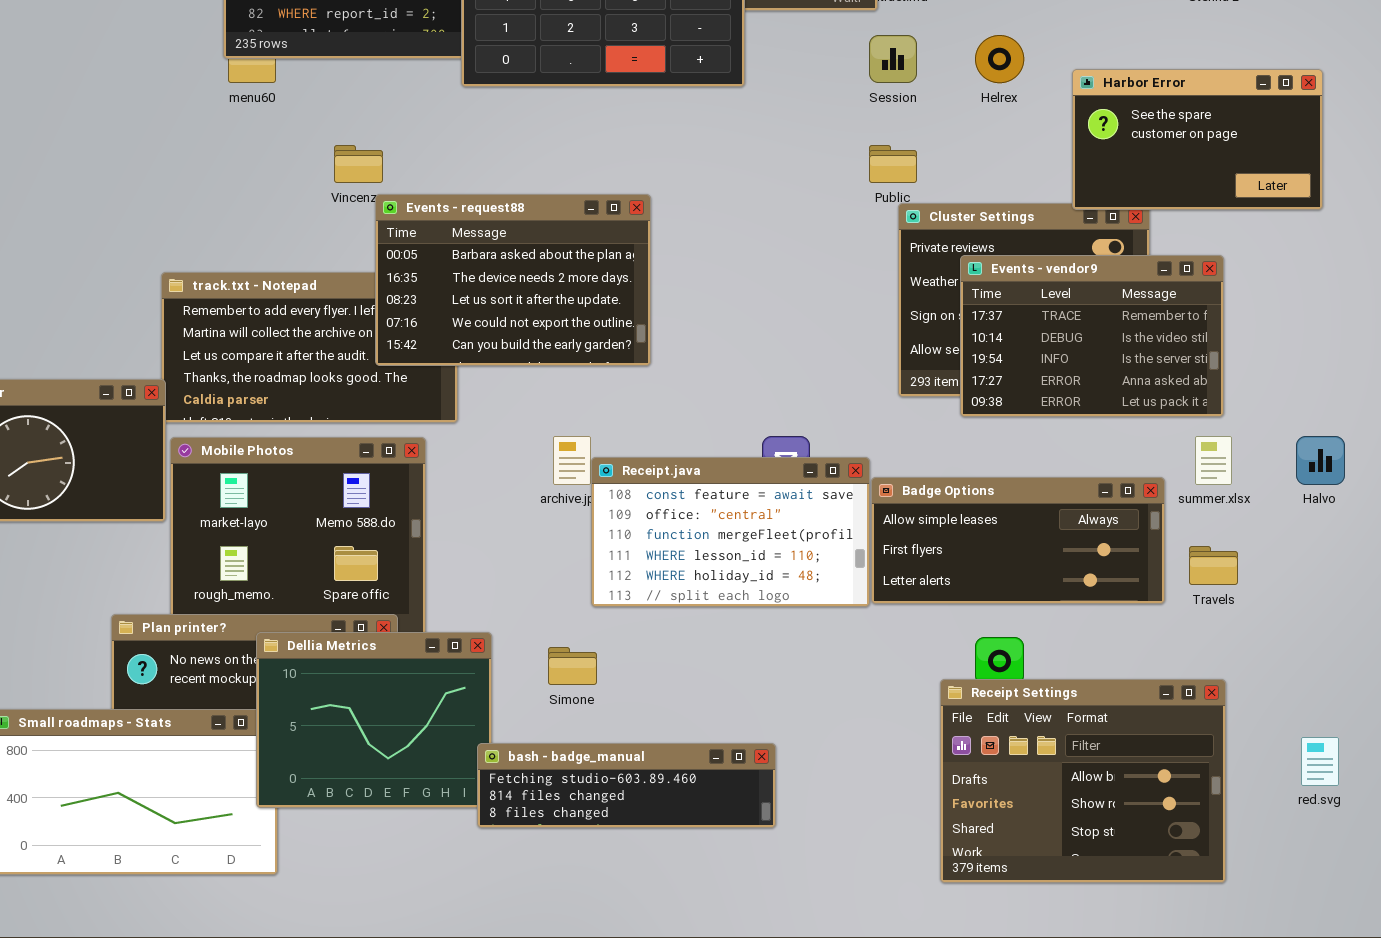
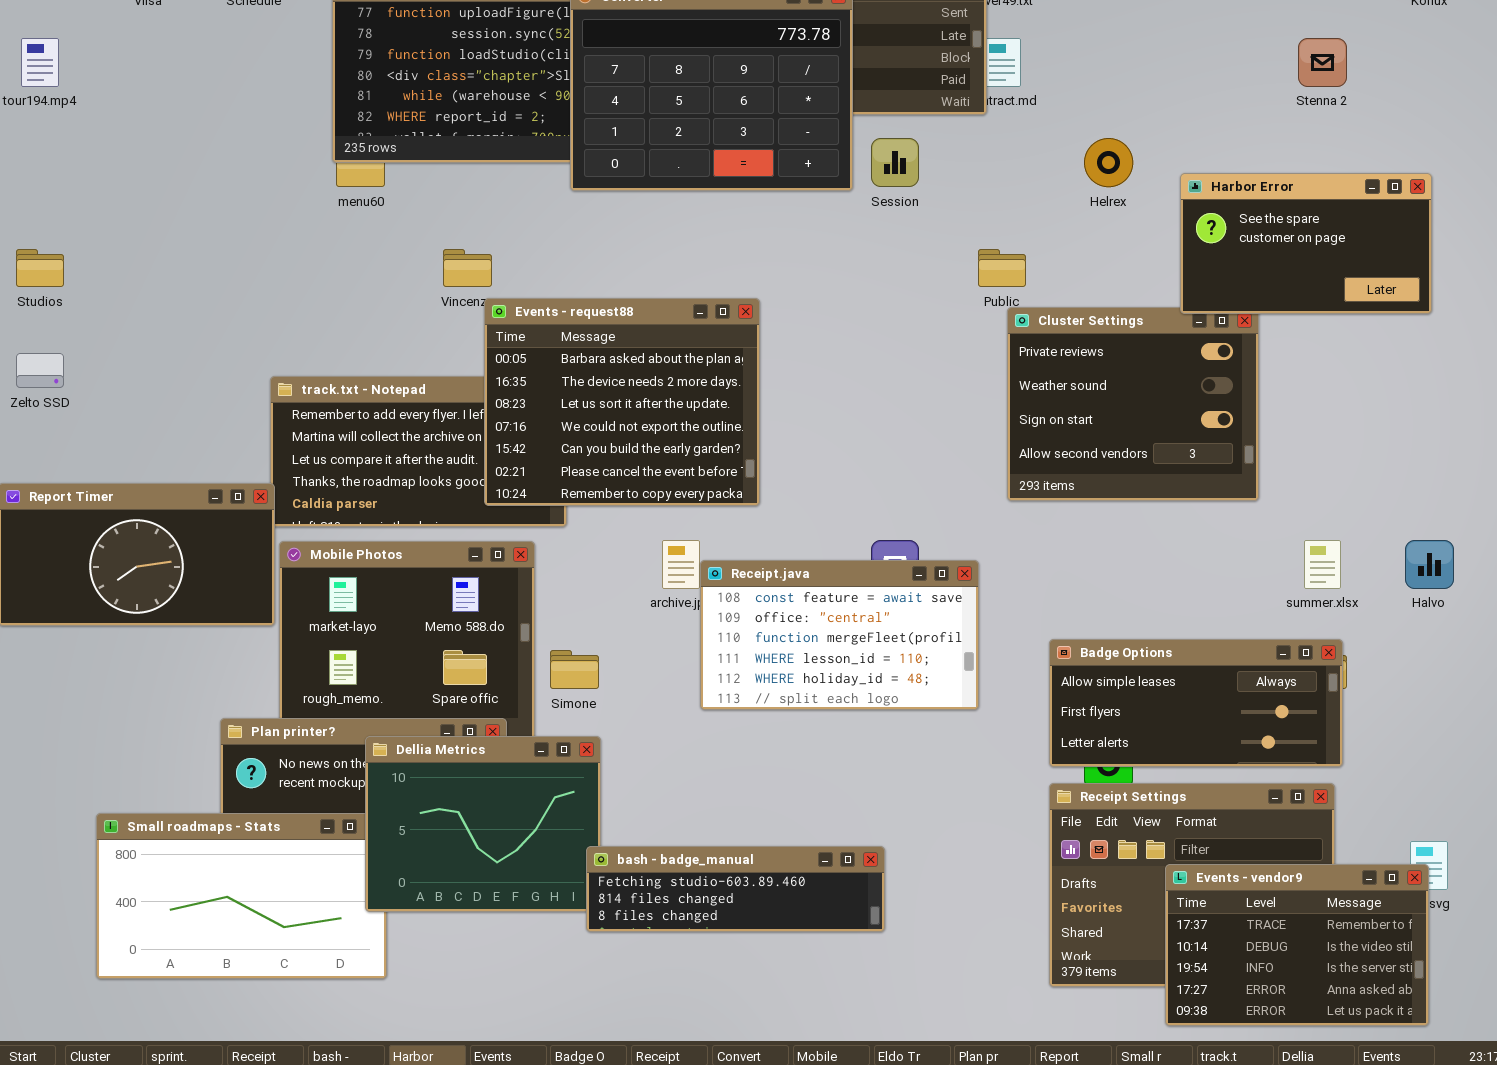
Session: [869,35,917,83] -> [871,138,919,187], moved
Events - request88: [375,194,651,366] -> [484,298,760,506], resized
Events - vendor9: [960,255,1224,417] -> [1165,864,1429,1026], moved
Badge Options: [871,477,1165,604] -> [1049,639,1343,767], moved
Simone: [548,647,597,685] -> [550,650,599,689], moved

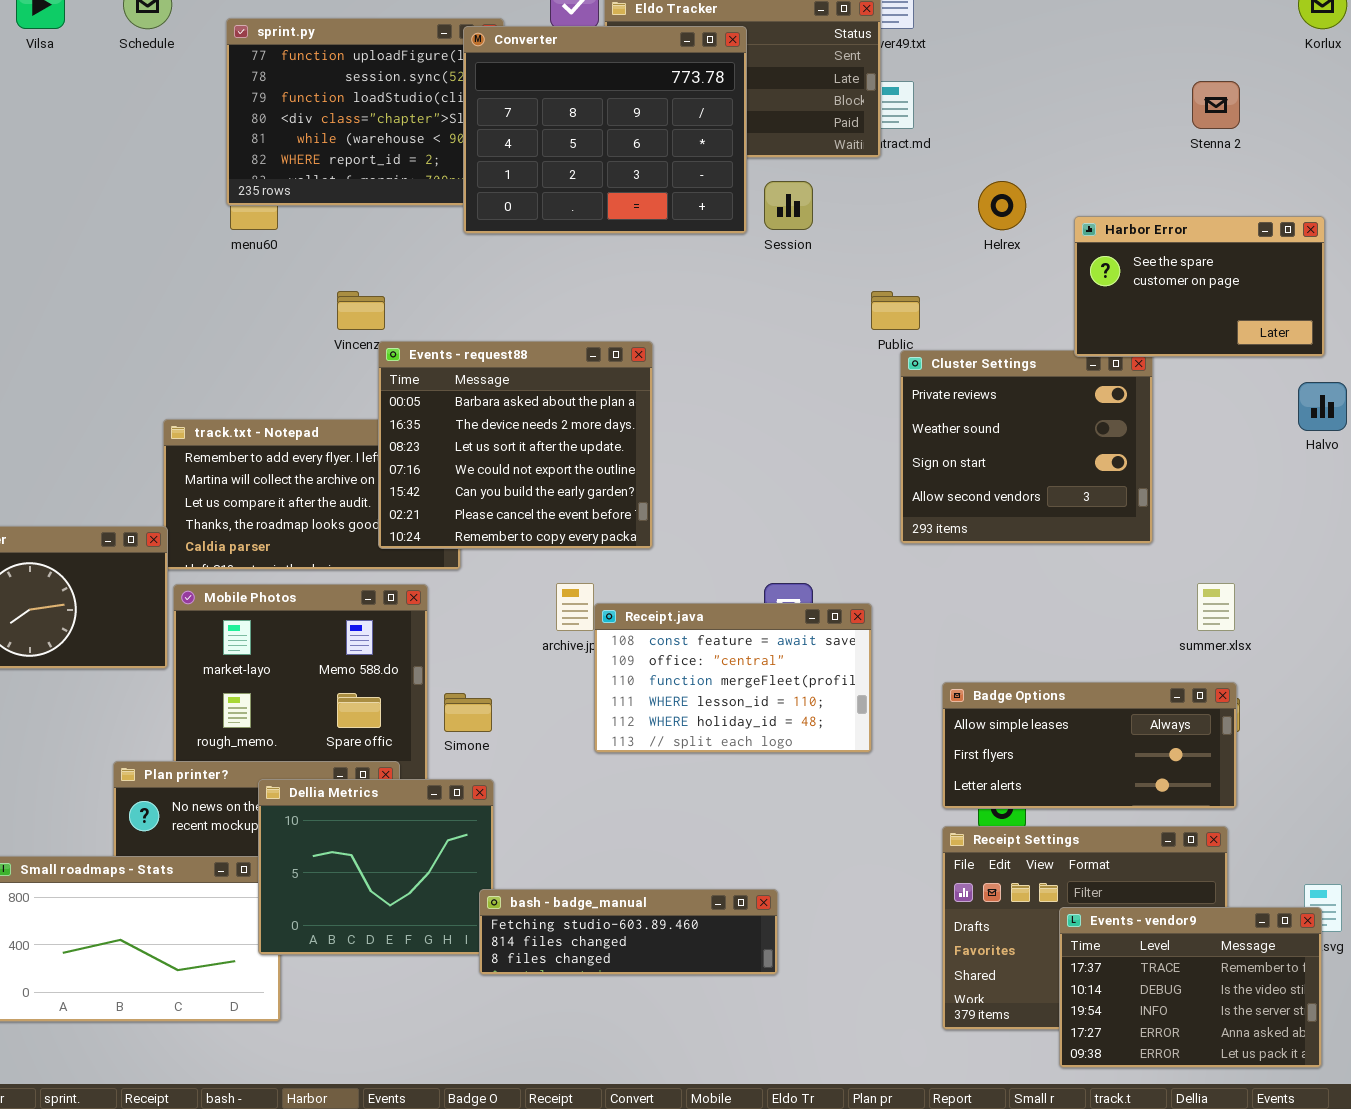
Halvo: [1405,540,1454,589] -> [1298,382,1347,431], moved

